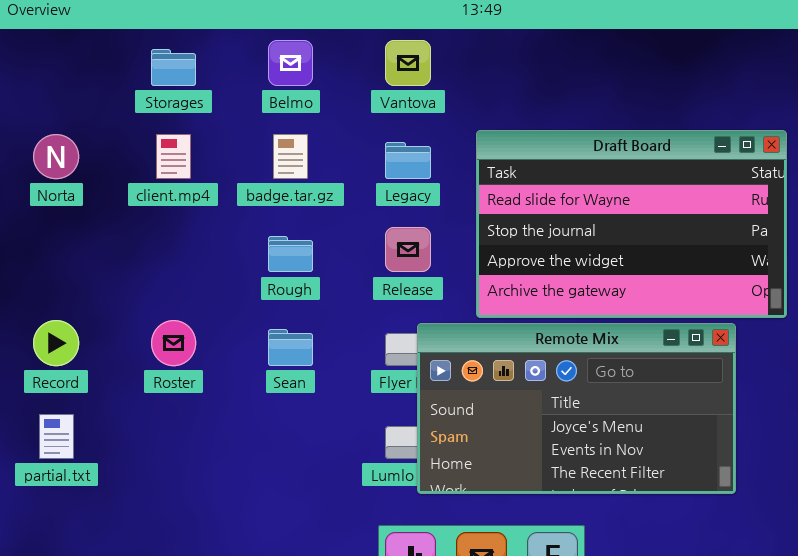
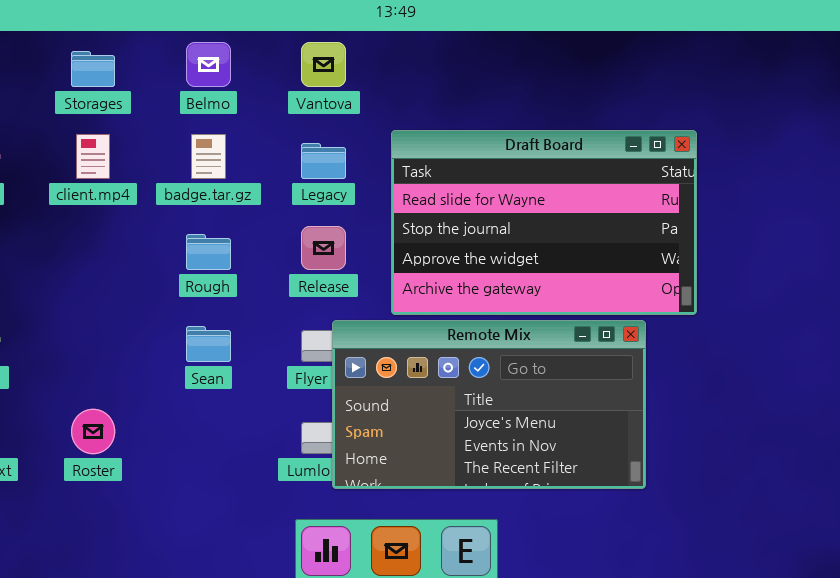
Roster: [151,320,196,366] -> [71,409,115,454], moved

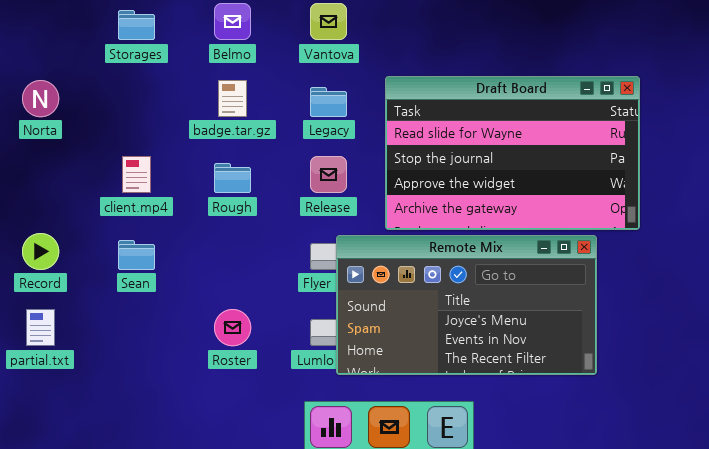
client.mp4: [76,134,110,179] -> [122,156,151,193], moved
Sean: [186,326,231,362] -> [118,240,155,270], moved
Roster: [71,409,115,454] -> [214,309,251,346], moved

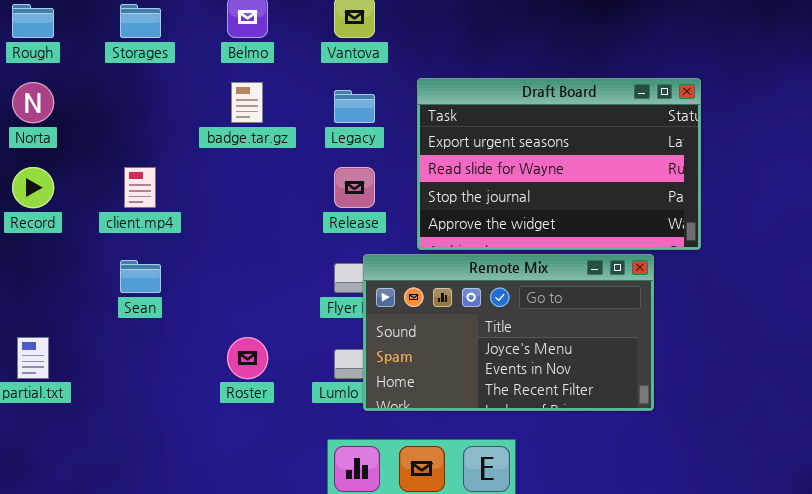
Draft Board: [385,76,640,230] -> [417,78,701,250], scrolled up 1 row
Rough: [214,163,251,193] -> [12,4,54,38], moved
Record: [22,233,59,270] -> [12,167,54,208], moved

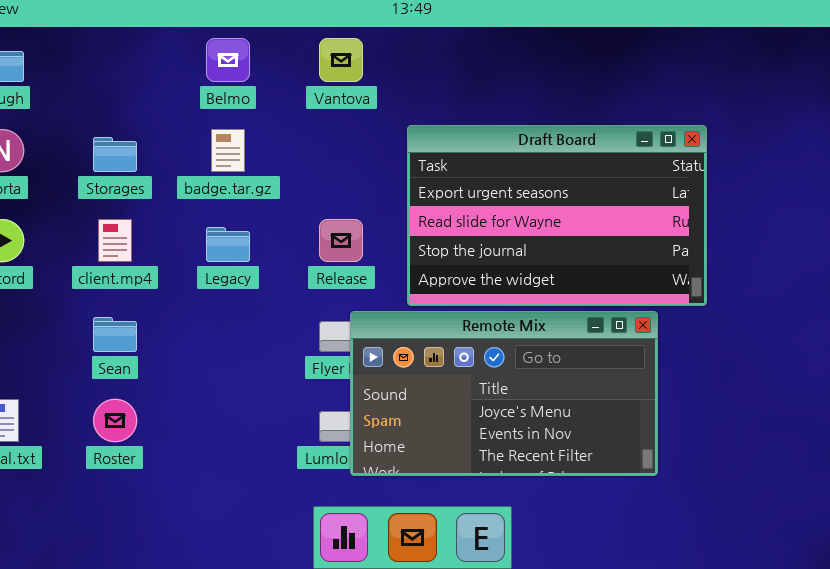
Storages: [120,4,161,38] -> [93,137,137,172], moved
Legacy: [334,90,375,123] -> [206,227,250,262], moved
Roster: [227,337,268,379] -> [93,399,137,442], moved

